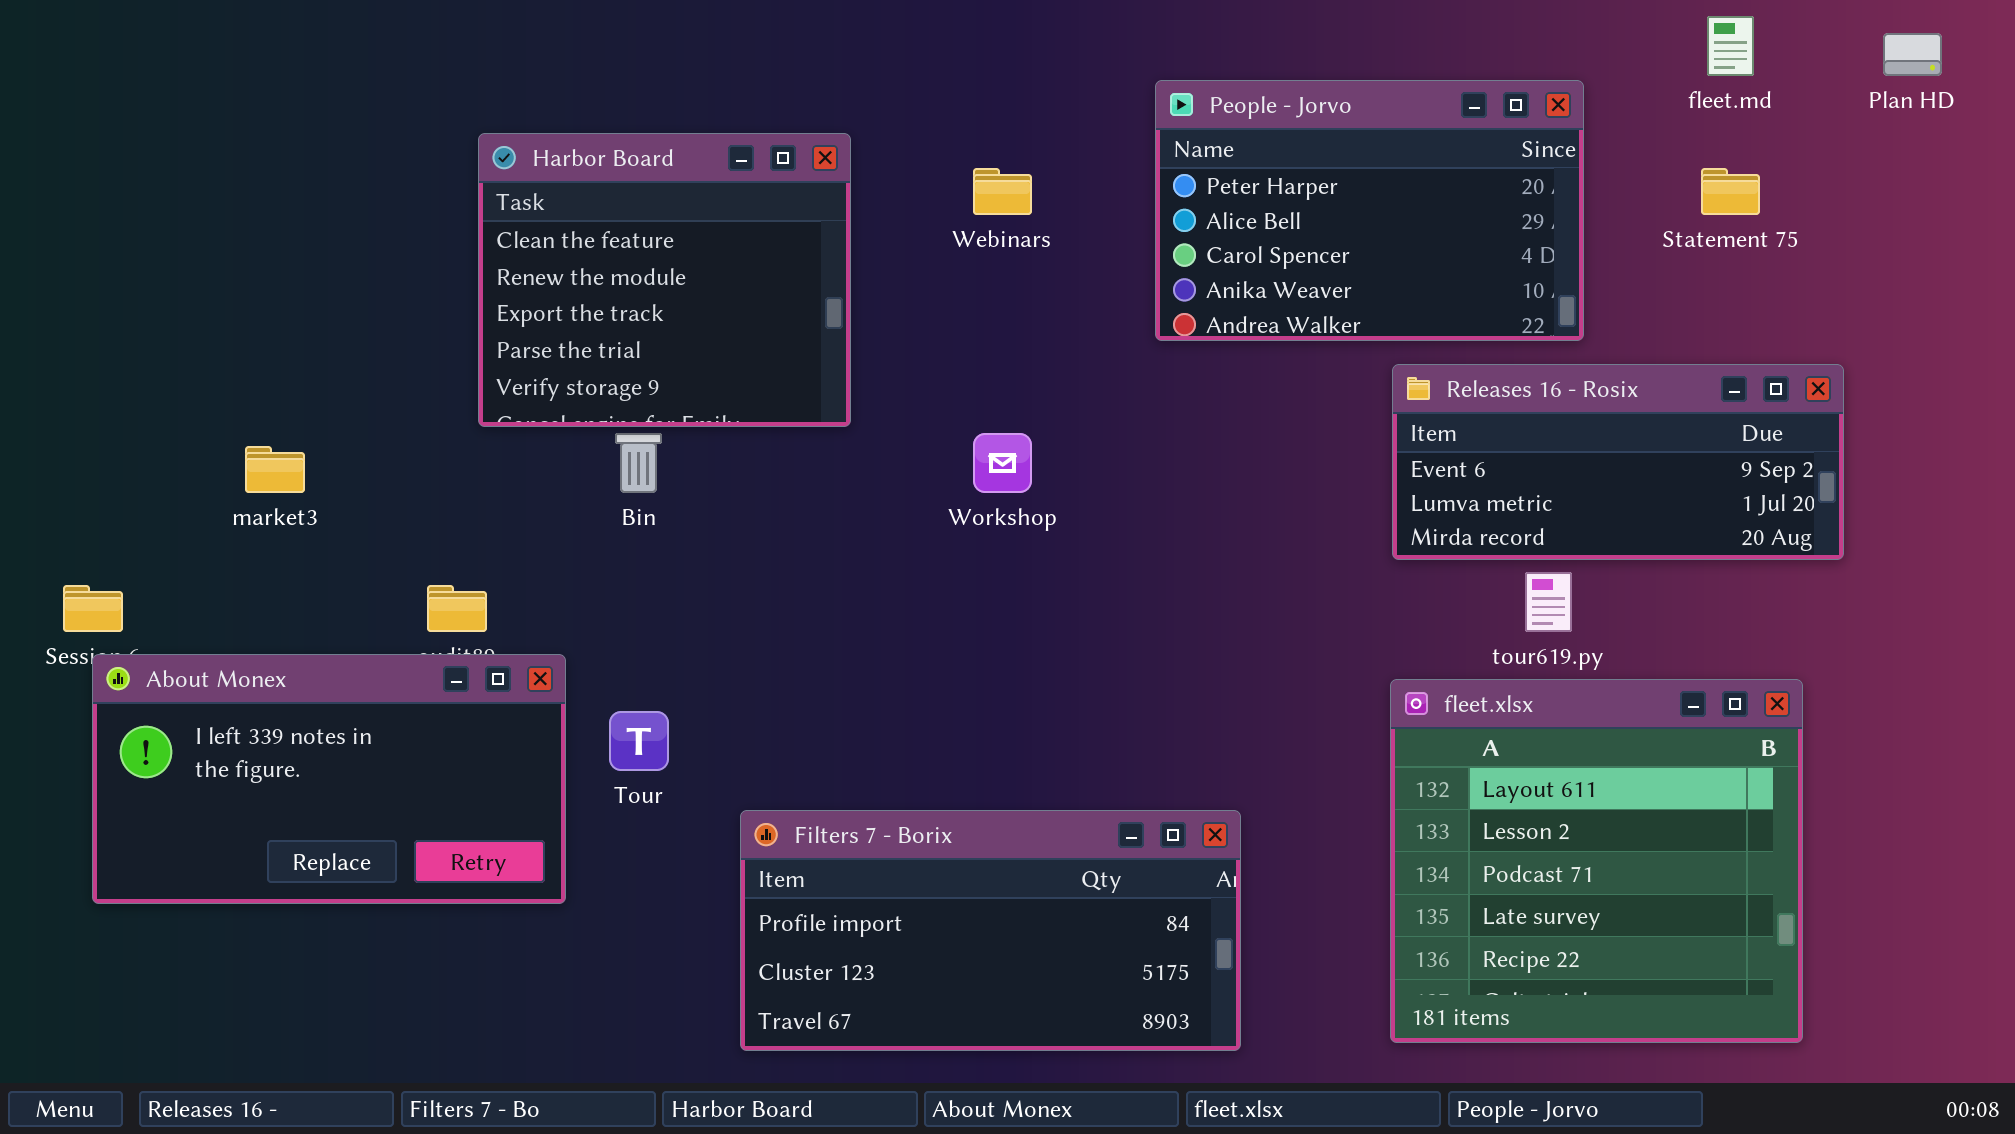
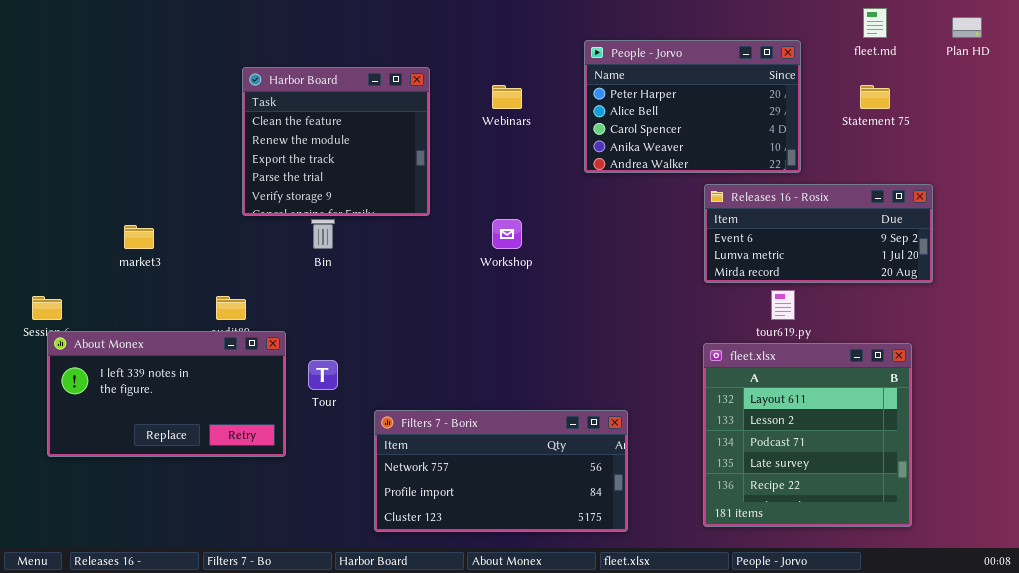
Filters 7 - Borix: [740,810,1241,1051] -> [374,410,628,532], scrolled up 1 row

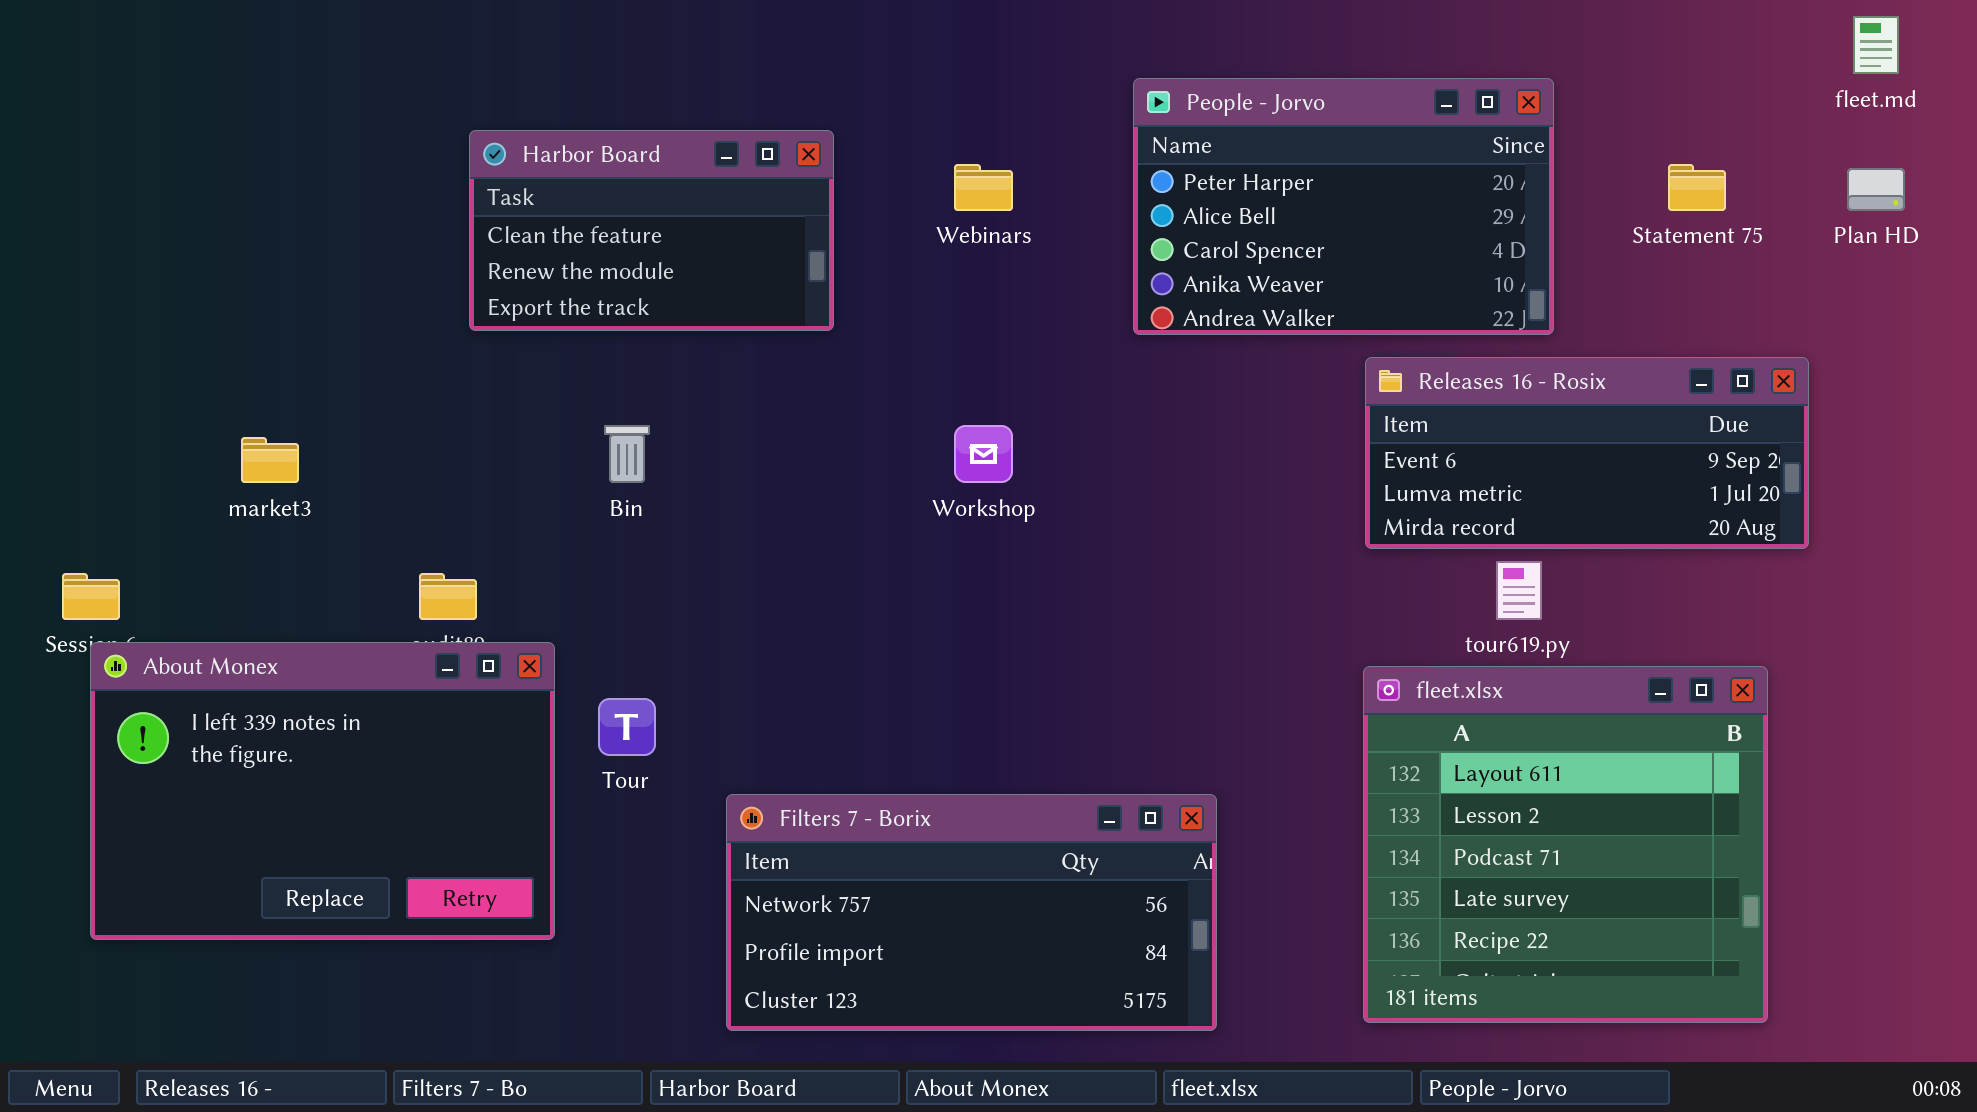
fleet.md: [863,8,887,38] -> [1853,16,1899,74], moved
Plan HD: [952,17,982,38] -> [1847,168,1905,211], moved
Harbor Board: [242,67,430,216] -> [469,130,834,331], resized
About Monex: [47,331,286,457] -> [90,642,555,940], resized

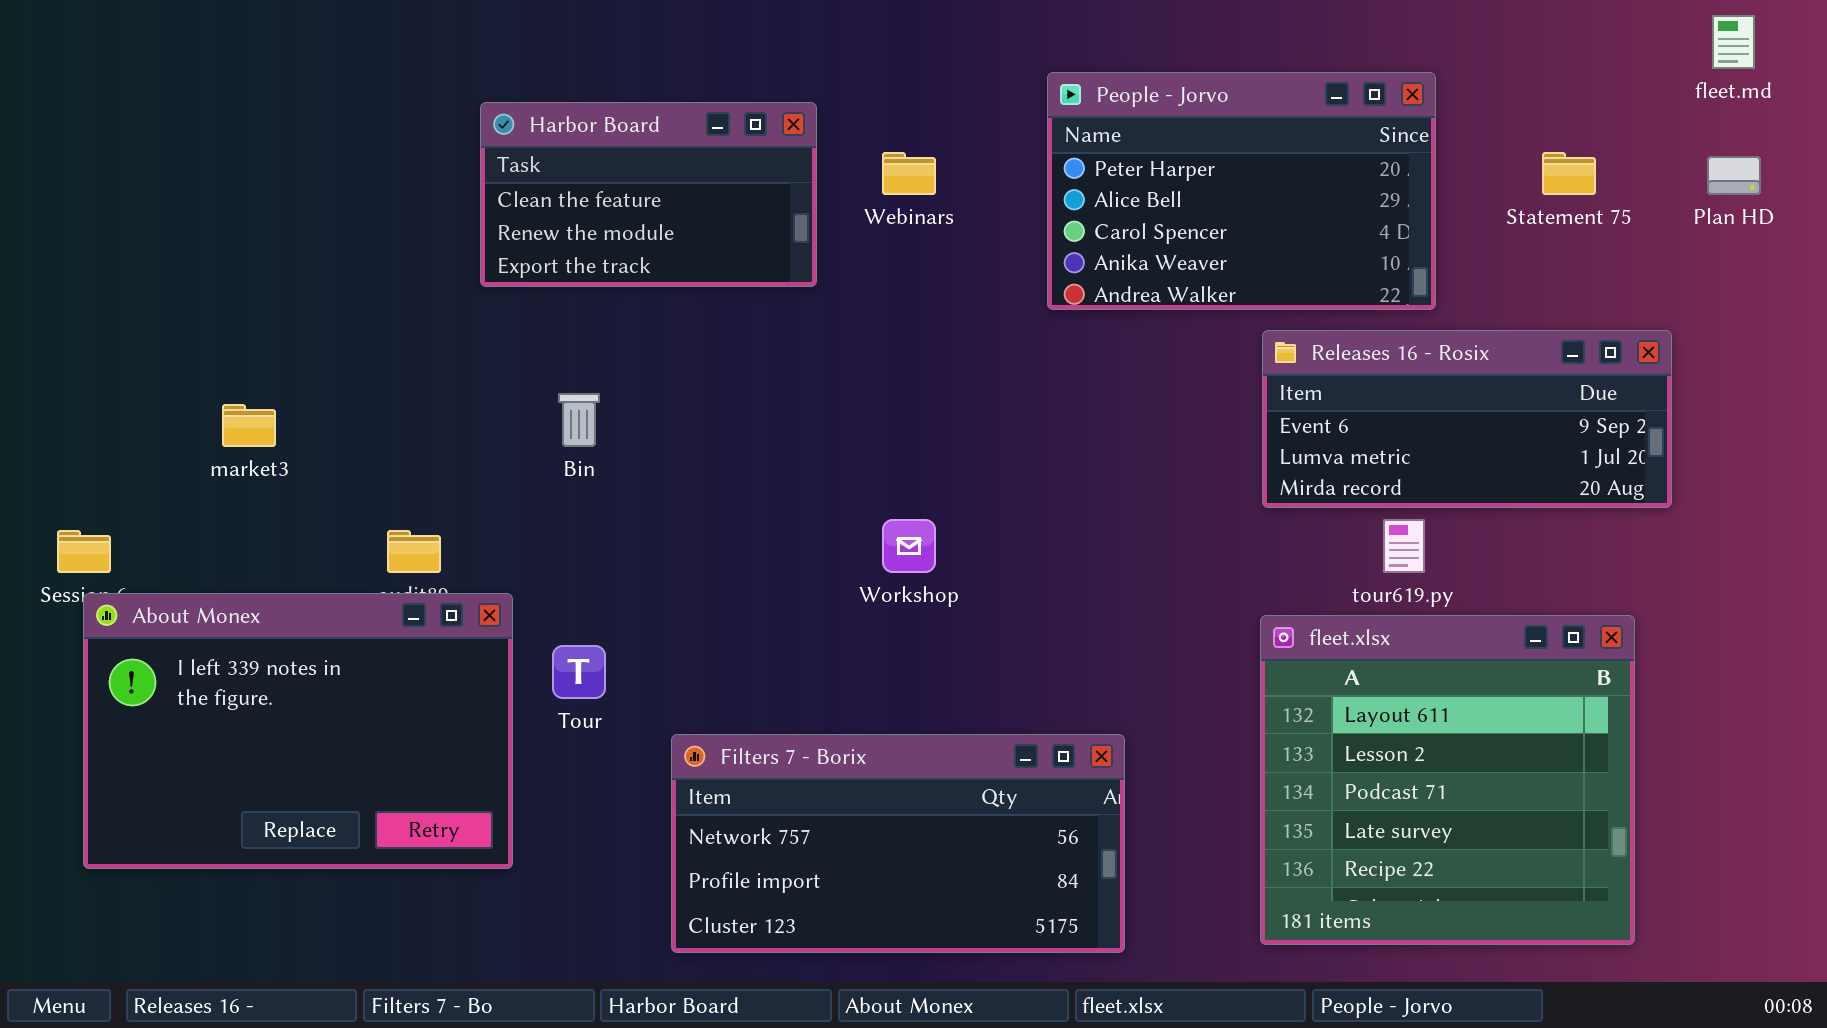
Harbor Board: [469,130,834,331] -> [480,102,817,287], moved
Workshop: [954,425,1013,483] -> [882,519,936,573], moved

